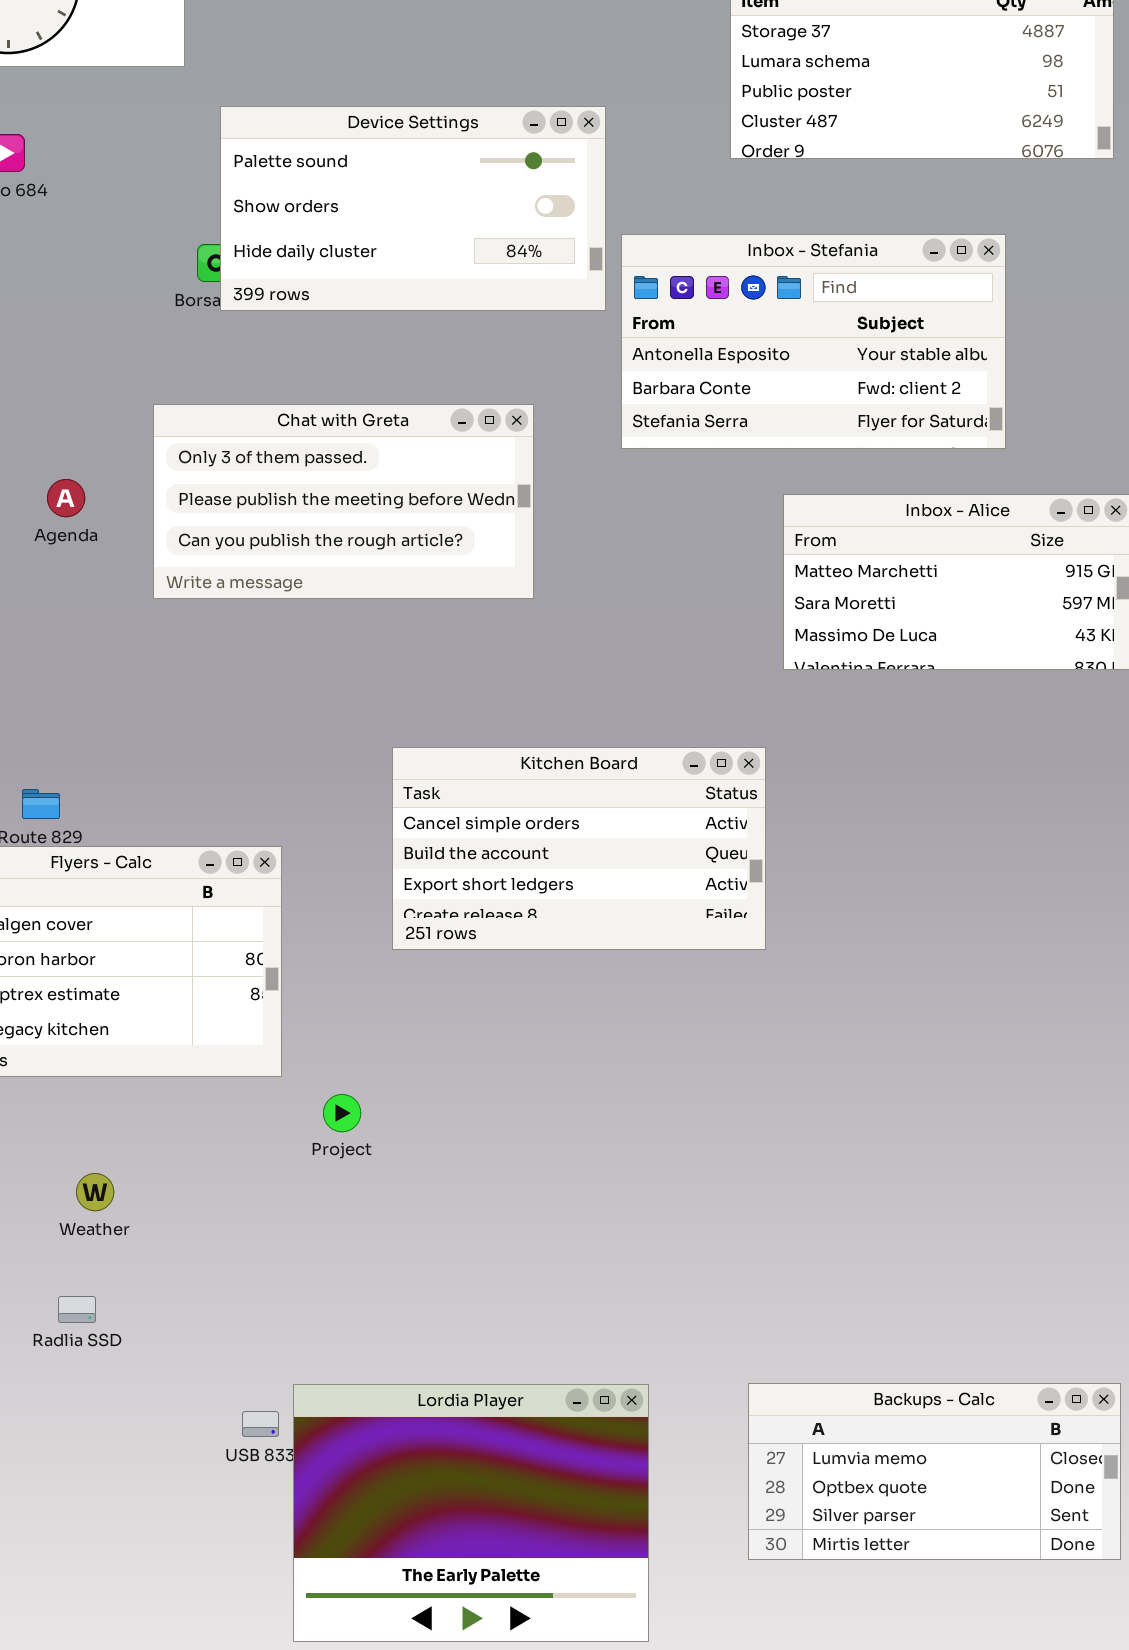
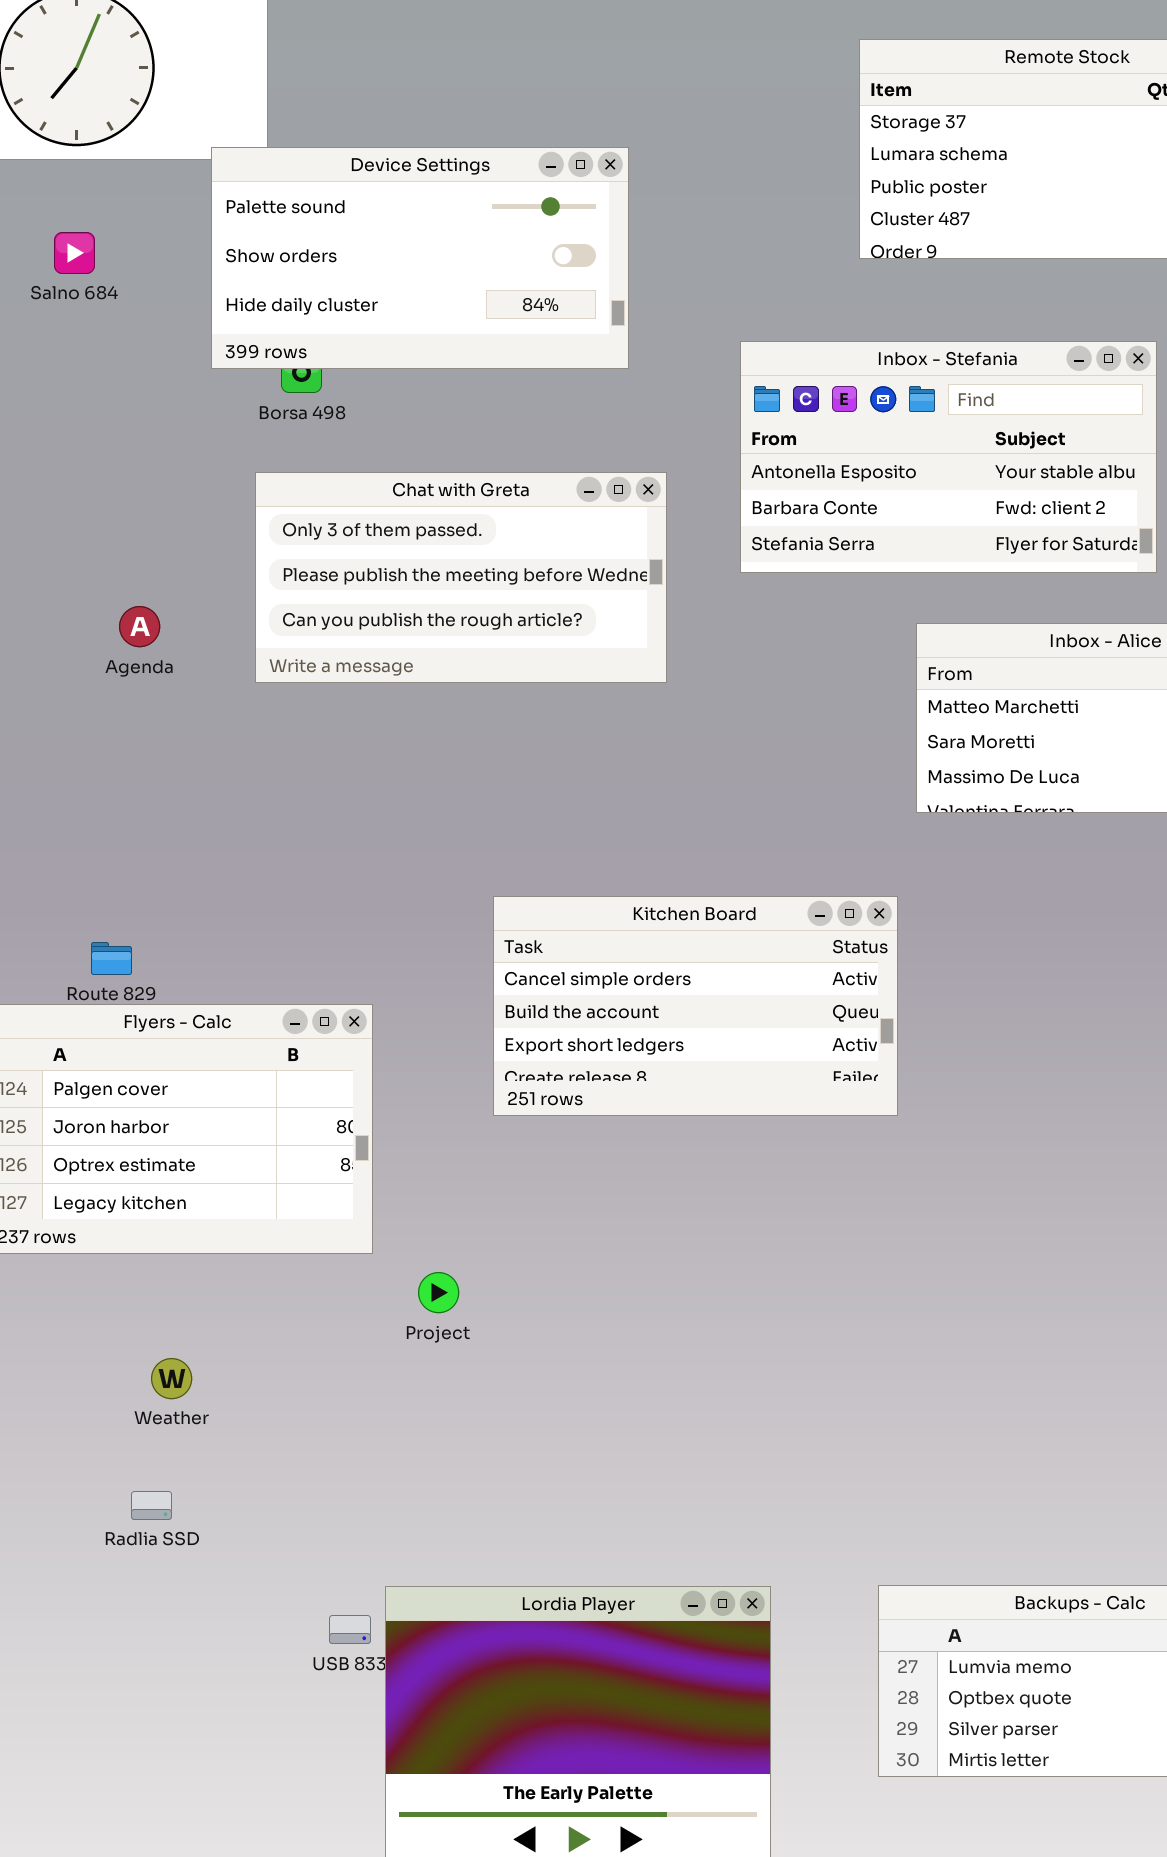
Device Settings: [220,106,606,311] -> [211,147,629,369], moved
Chat with Greta: [153,404,534,599] -> [255,472,667,683], moved

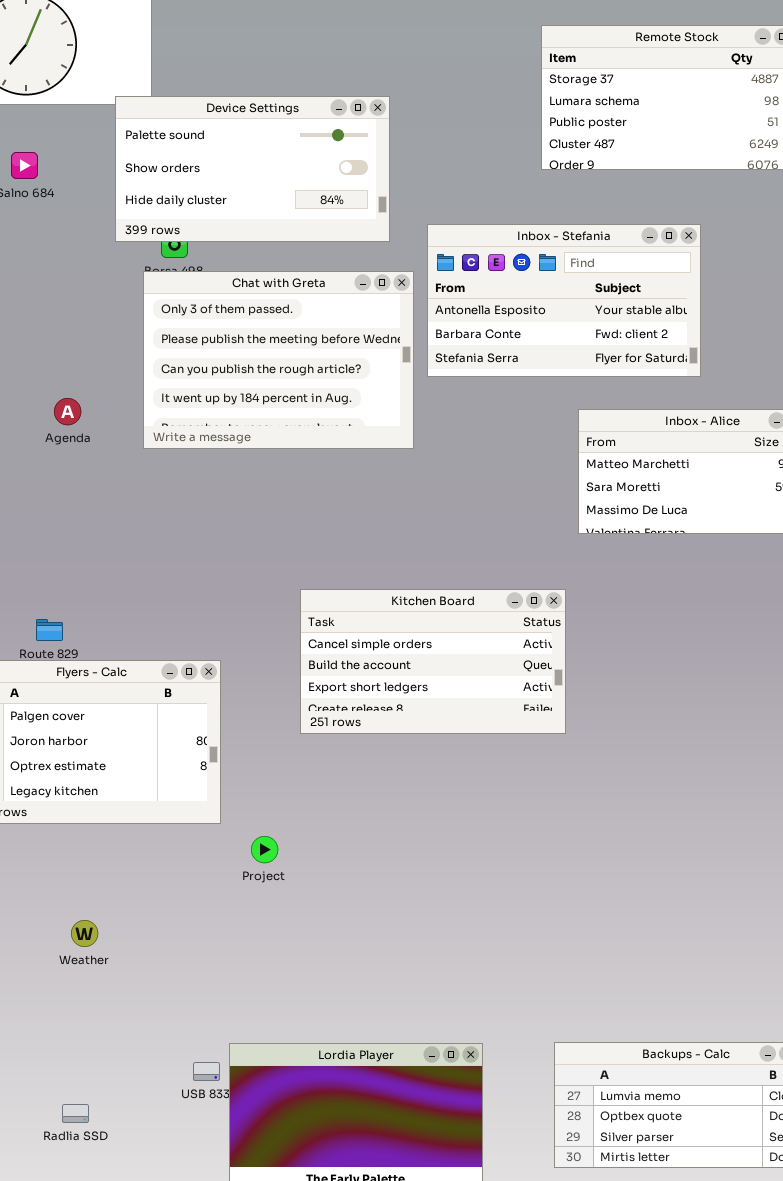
Inbox - Stefania: [740,341,1157,573] -> [427,224,701,377], moved
Chat with Greta: [255,472,667,683] -> [143,271,414,449], resized
Weather: [151,1358,192,1399] -> [71,920,98,947], moved
Radlia SSD: [131,1491,172,1520] -> [62,1104,89,1123], moved

